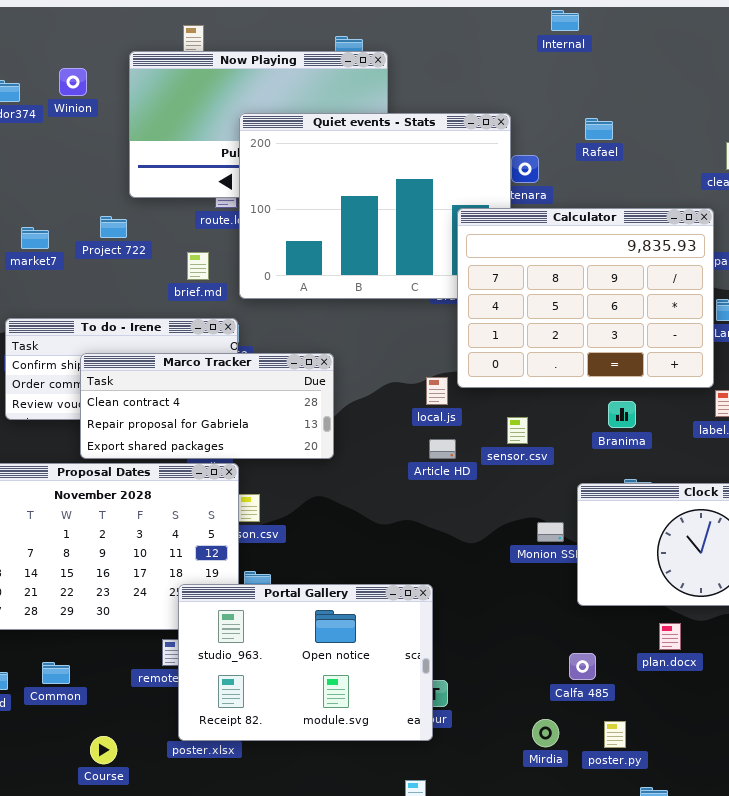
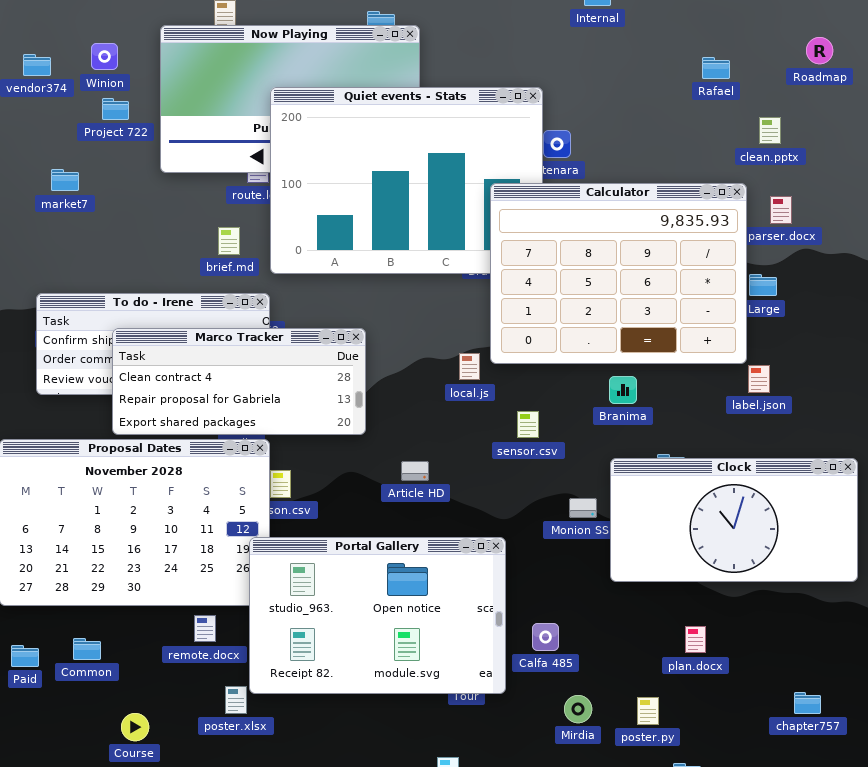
Rafael: [585,118,613,140] -> [702,57,730,79], moved
Project 722: [100,216,127,238] -> [102,98,129,120], moved
market7: [21,227,49,249] -> [51,169,79,191], moved
Branima: [608,401,636,428] -> [609,376,637,404], moved
sensor.csv: [507,417,528,444] -> [517,411,539,438], moved
Article HD: [429,439,456,459] -> [401,461,429,481], moved
Portal Gallery: [178,584,433,741] -> [249,537,506,694], moved
plan.docx: [659,623,681,650] -> [685,626,706,653], moved
Calfa 485: [569,653,596,680] -> [532,623,559,651], moved

